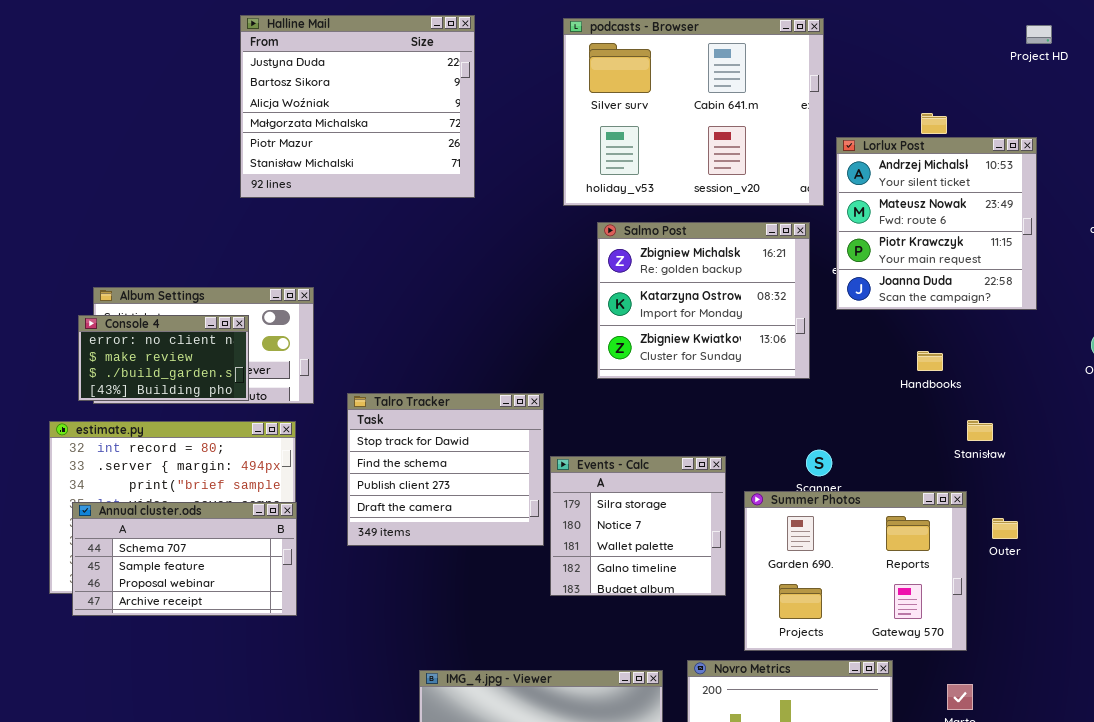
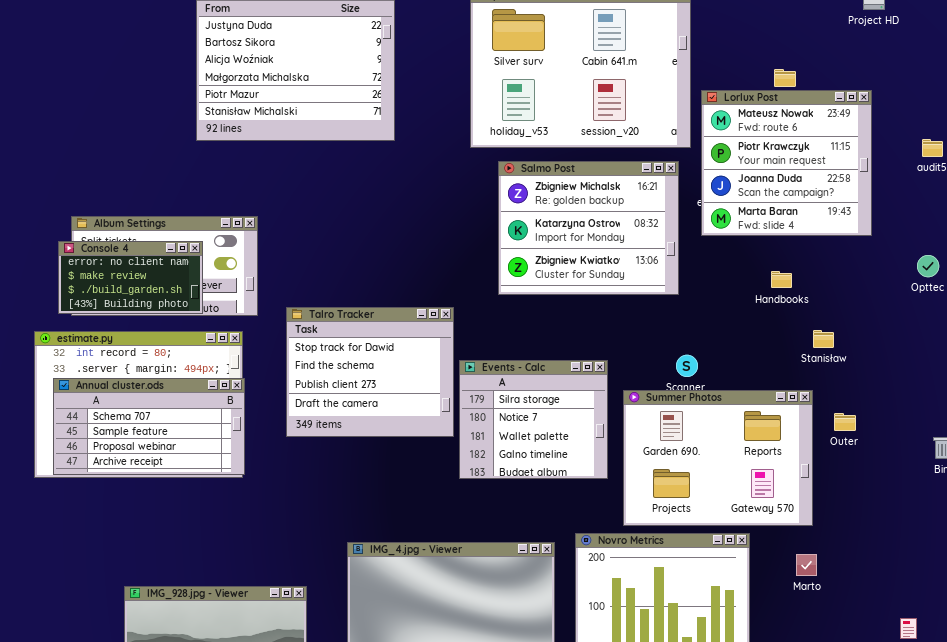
Lorlux Post: [836,137,1037,310] -> [701,90,872,236], scrolled down 1 row
Annual cluster.ods: [72,502,297,616] -> [53,378,245,475], moved

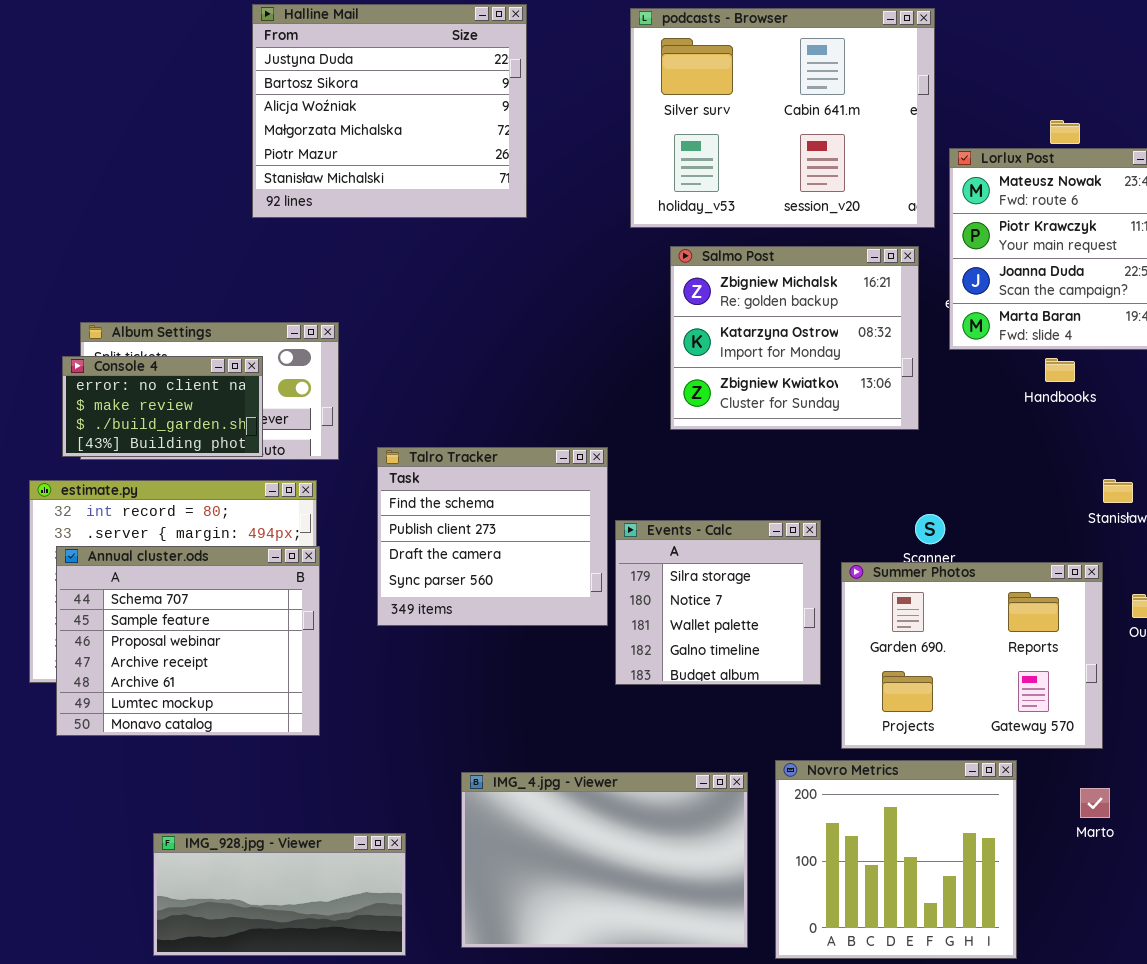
Handbooks: [771,271,792,288] -> [1045,358,1075,382], moved
Talro Tracker: [286,307,454,437] -> [377,447,608,626], scrolled down 1 row
Annual cluster.ods: [53,378,245,475] -> [56,546,320,736], resized

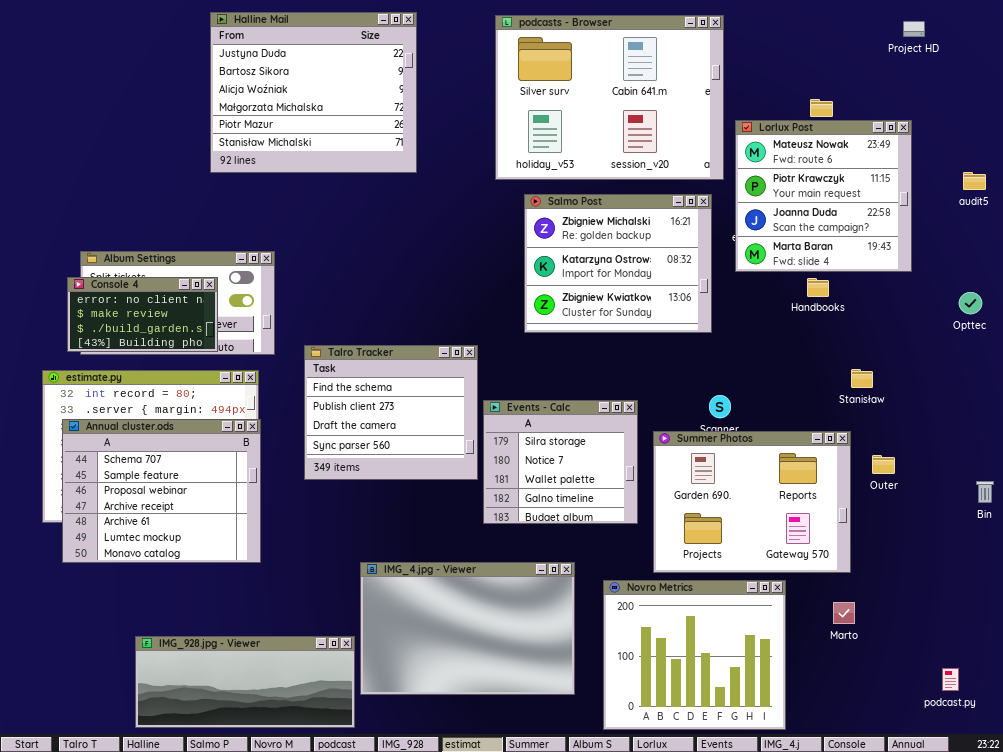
IMG_4.jpg - Viewer: [461,772,748,948] -> [360,562,575,695], moved
IMG_928.jpg - Viewer: [153,833,406,956] -> [135,636,355,728], resized

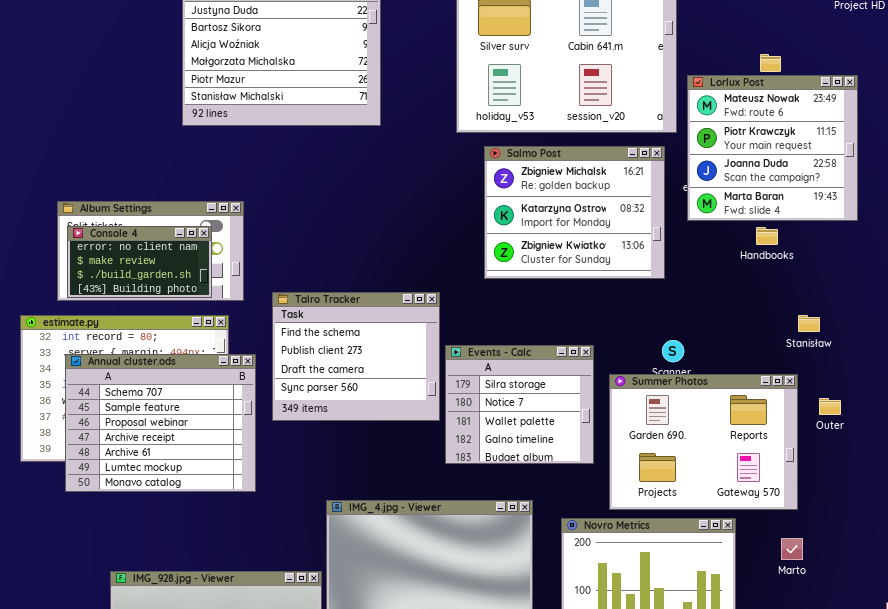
Console 4: [67,277,218,352] -> [67,226,212,298], moved
Annual cluster.ods: [62,419,261,563] -> [65,354,256,492], moved

